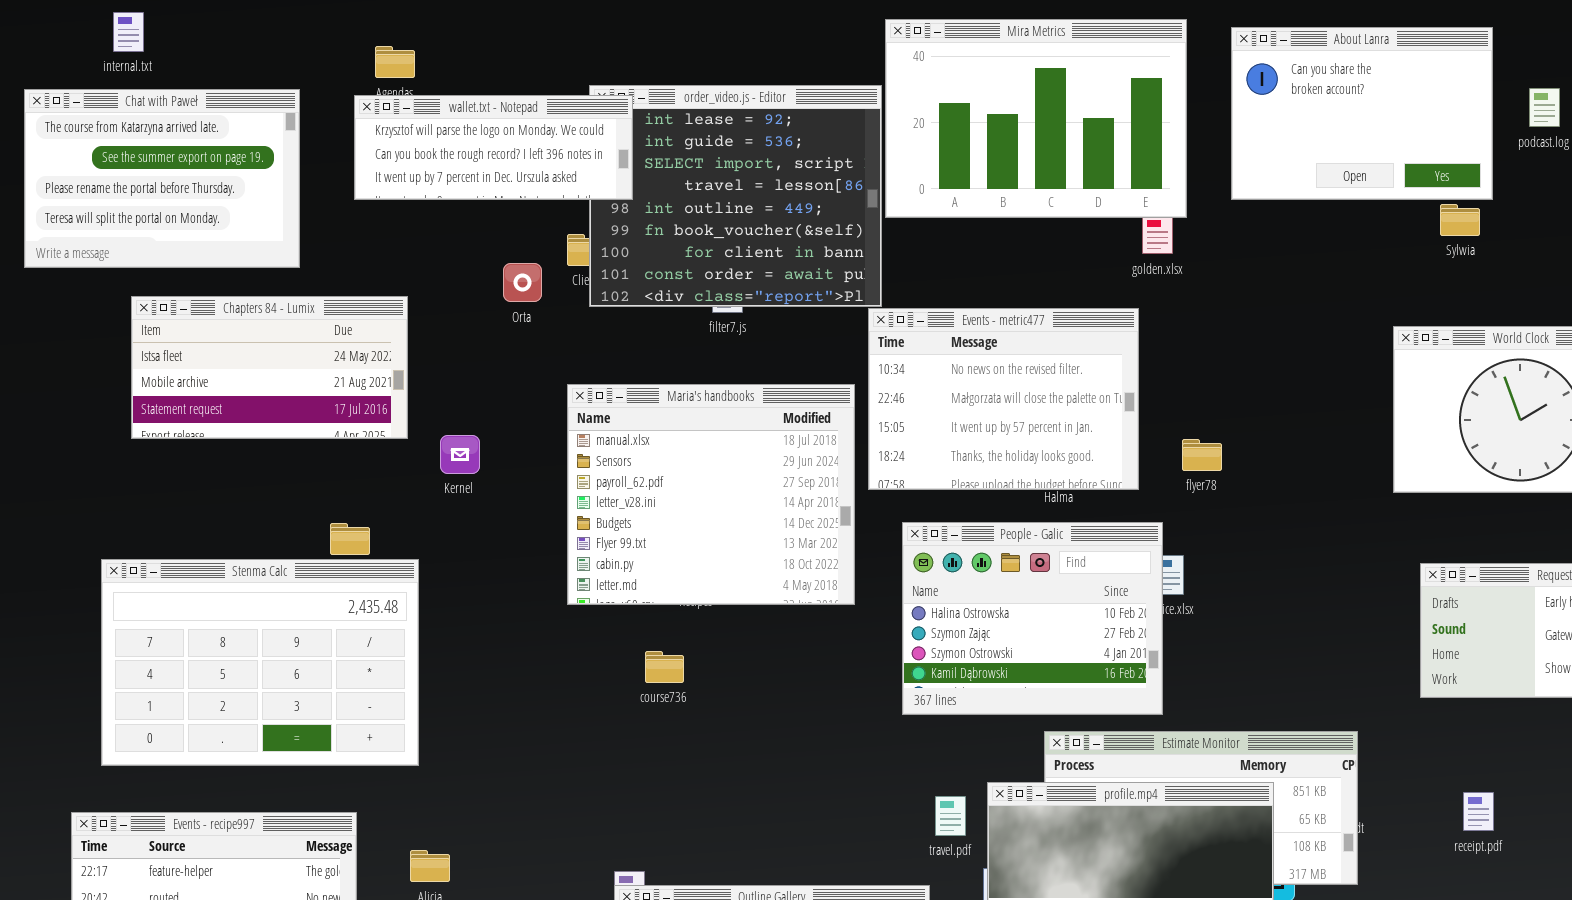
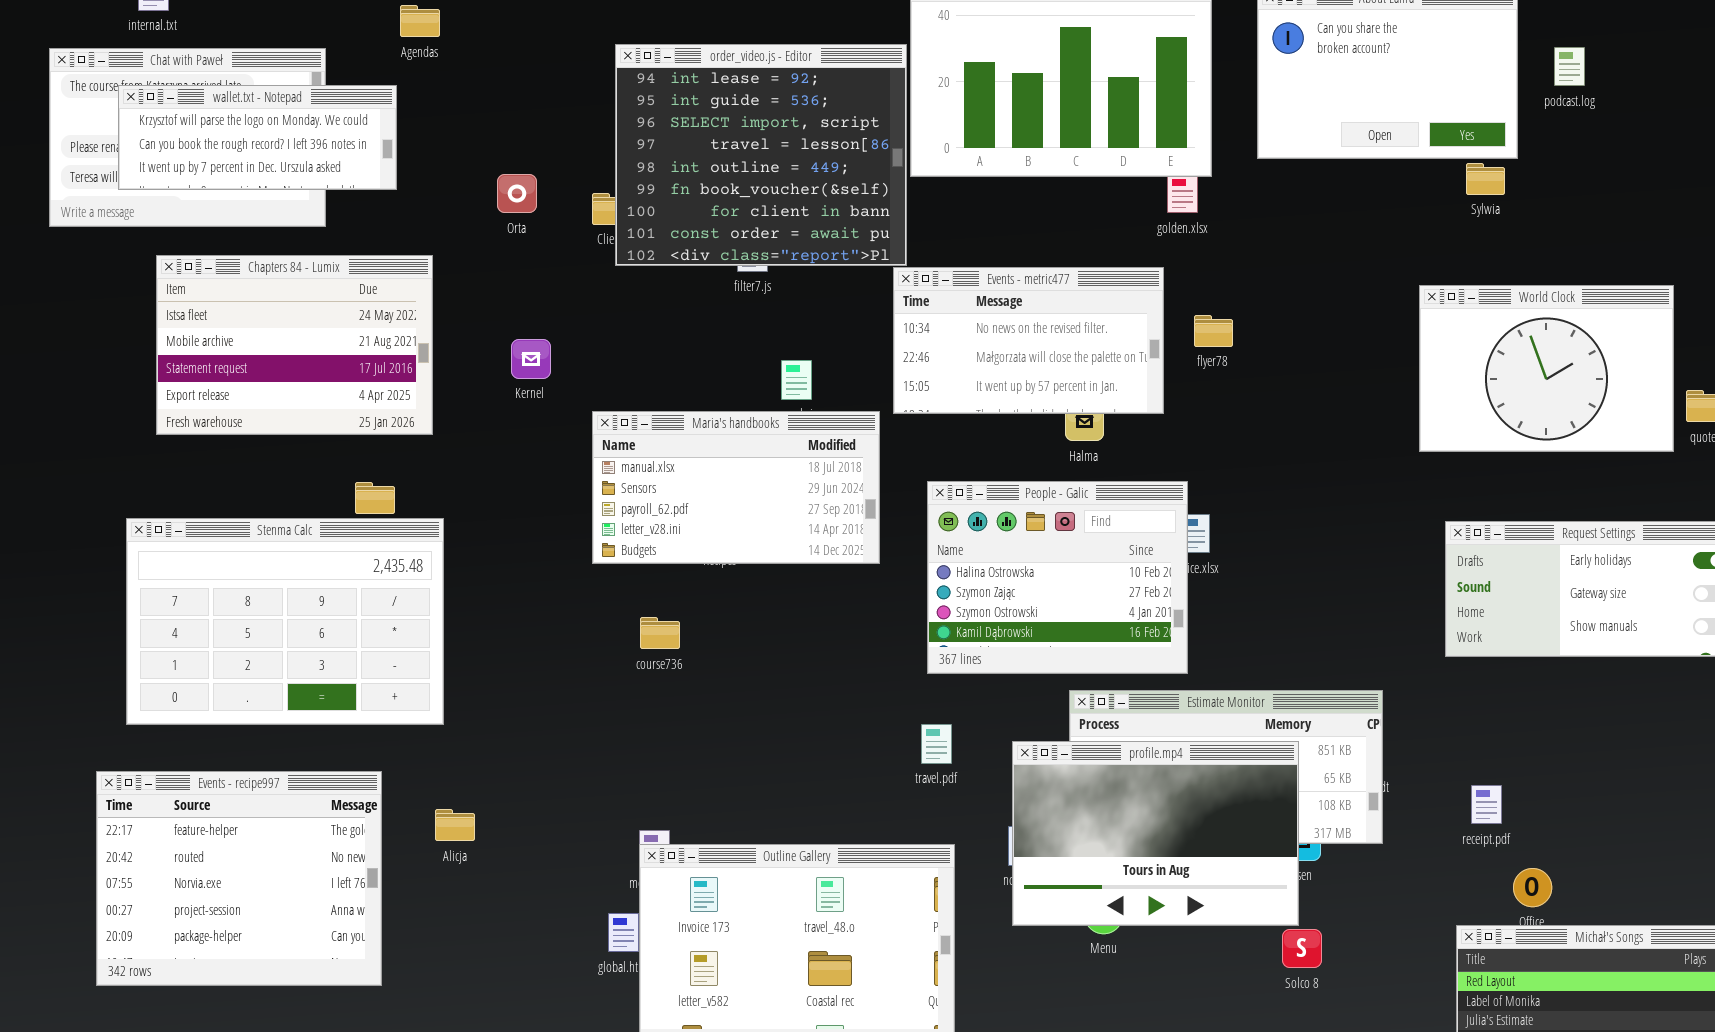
wallet.txt - Notepad: [354,95,633,200] -> [118,85,397,190], moved
Orta: [503,263,542,302] -> [497,174,537,213], moved
Chapters 84 - Lumix: [131,296,408,439] -> [156,255,433,435], resized
Events - metric477: [868,308,1139,490] -> [893,267,1164,414], resized
Maria's handbooks: [567,384,855,605] -> [592,411,880,564], resized
Kernel: [440,435,480,474] -> [511,339,551,379], moved
flyer78: [1182,439,1222,471] -> [1194,315,1233,347], moved
course736: [645,651,684,683] -> [640,617,680,649], moved
receipt.pdf: [1463,792,1494,831] -> [1471,785,1502,824], moved
travel.pdf: [935,796,966,836] -> [921,724,952,764], moved

